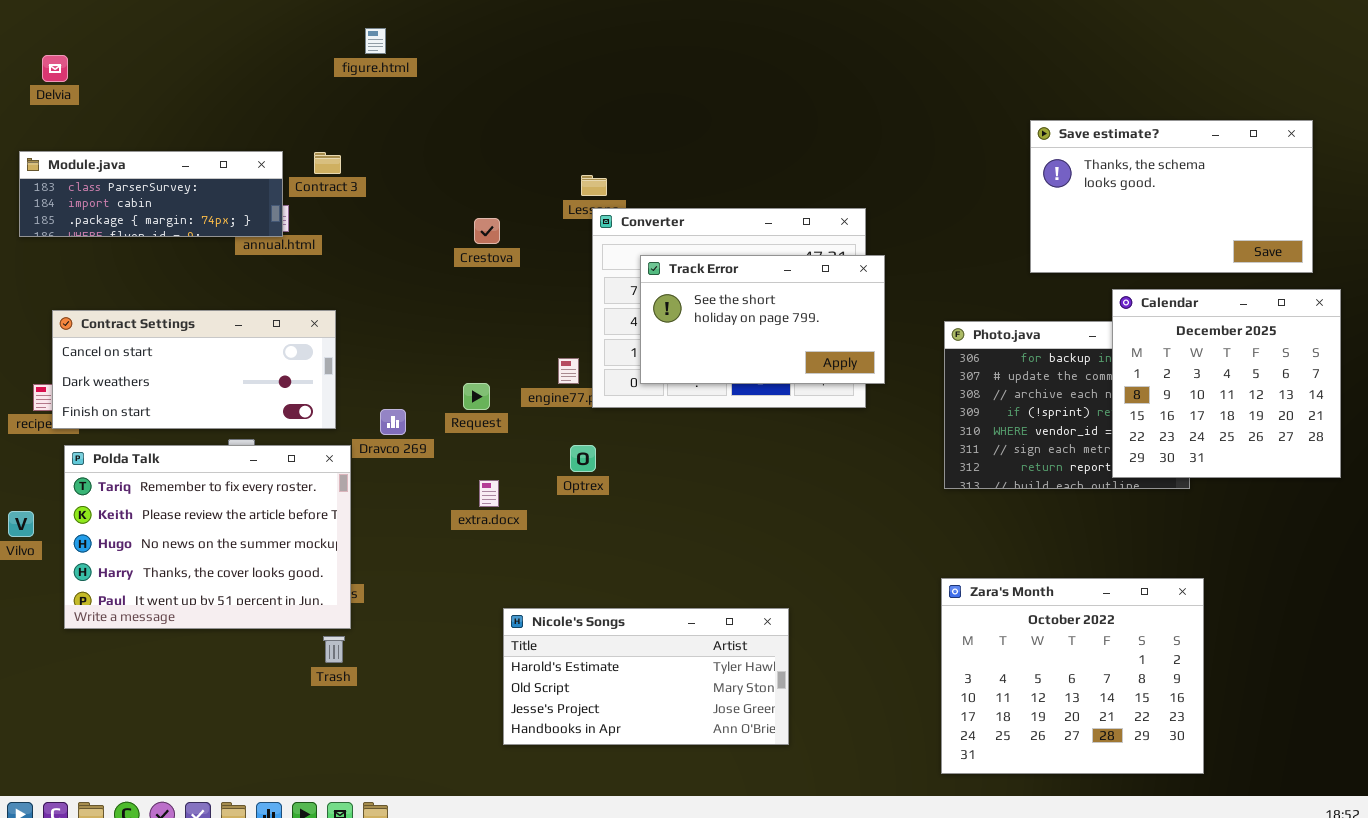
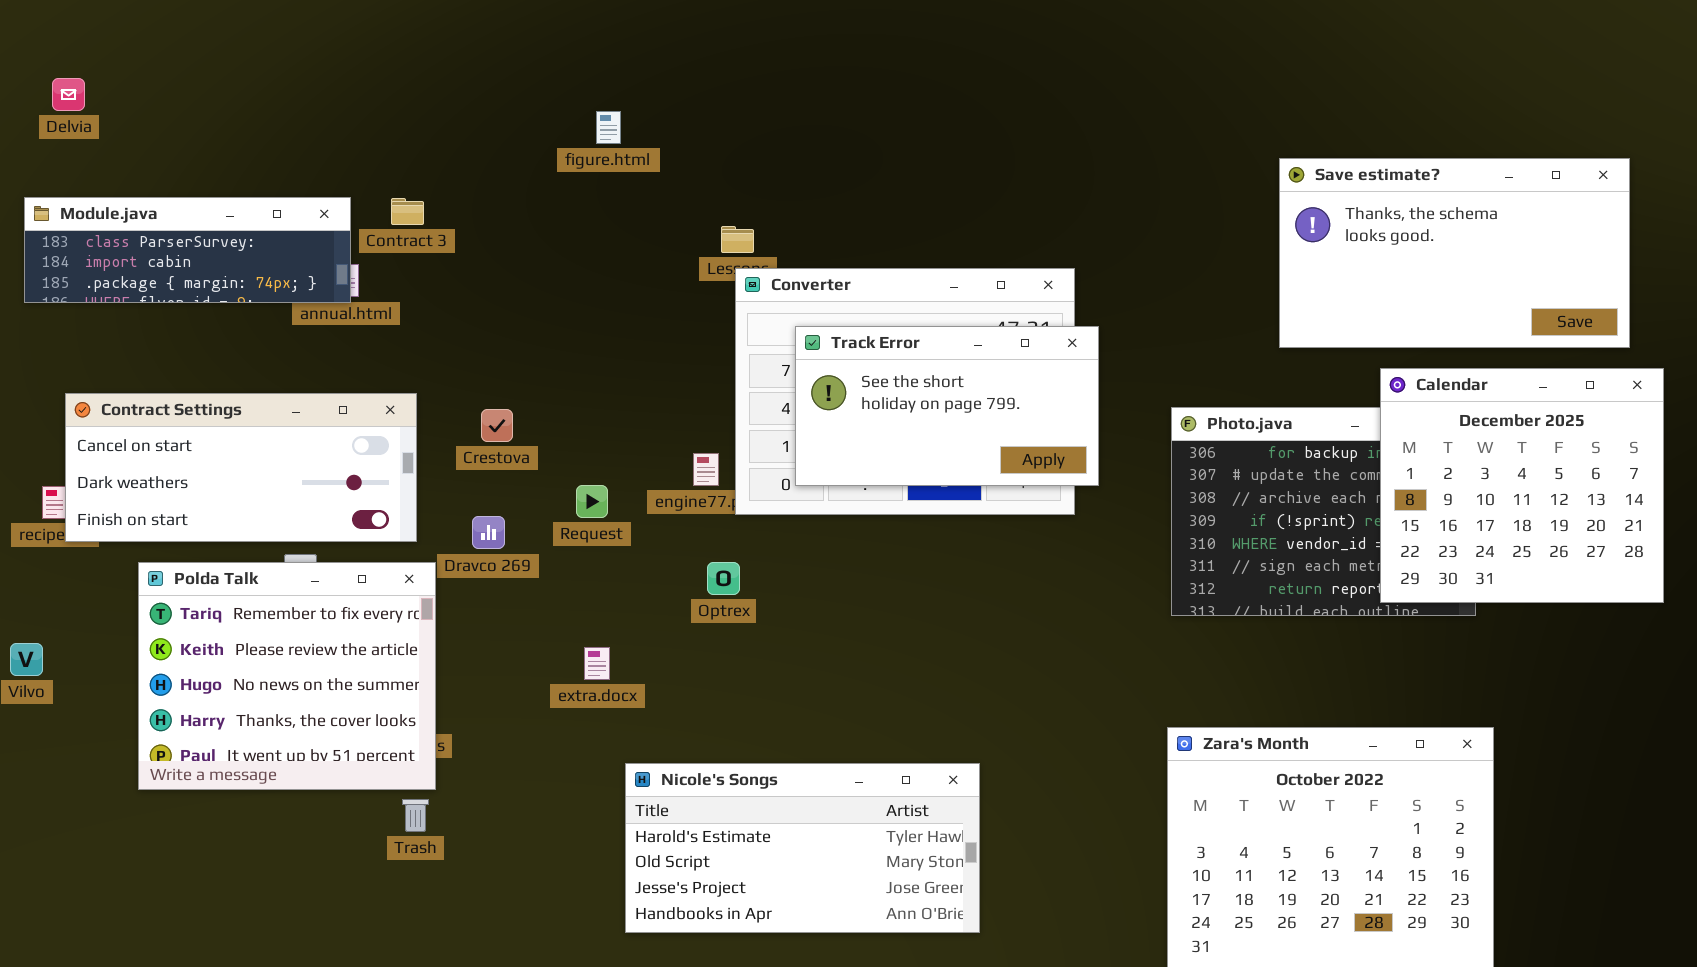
figure.html: [365,28,386,54] -> [596,111,621,144], moved
Crestova: [474,218,500,244] -> [481,409,513,442], moved
Polda Talk: [64,445,351,629] -> [138,562,436,790], resized
extra.docx: [479,480,499,507] -> [584,647,610,680], moved

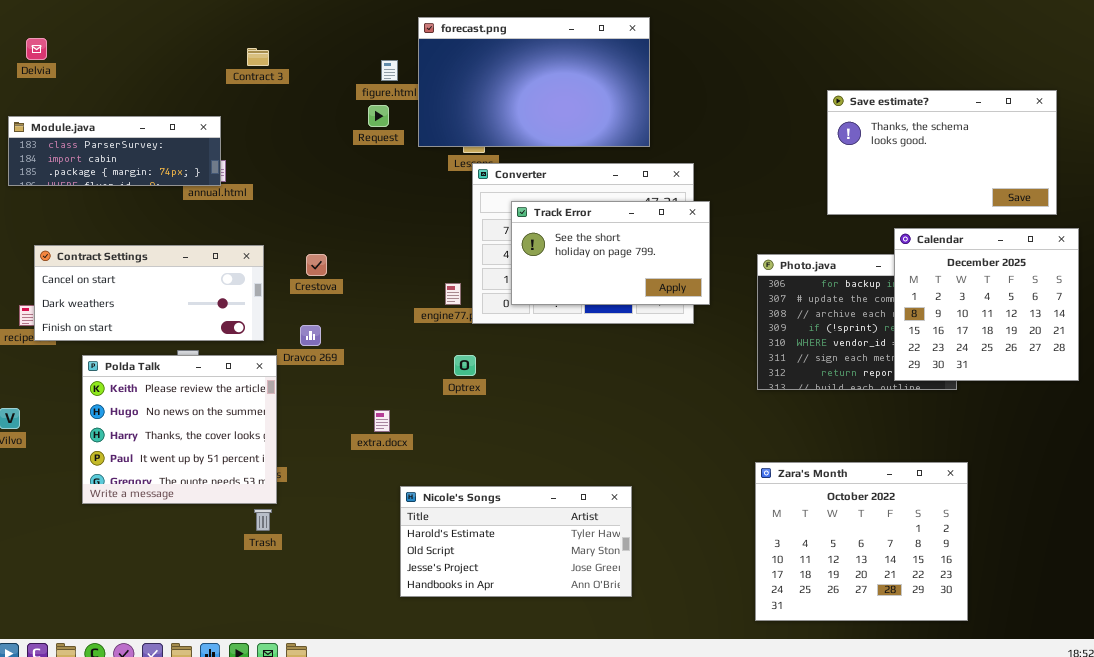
forecast.png: none -> [418,17,650,147], opened
Contract 3: [391,198,424,225] -> [247,48,269,66], moved
Request: [576,485,608,518] -> [368,105,389,127], moved
Polda Talk: [138,562,436,790] -> [82,355,277,504], scrolled down 1 row

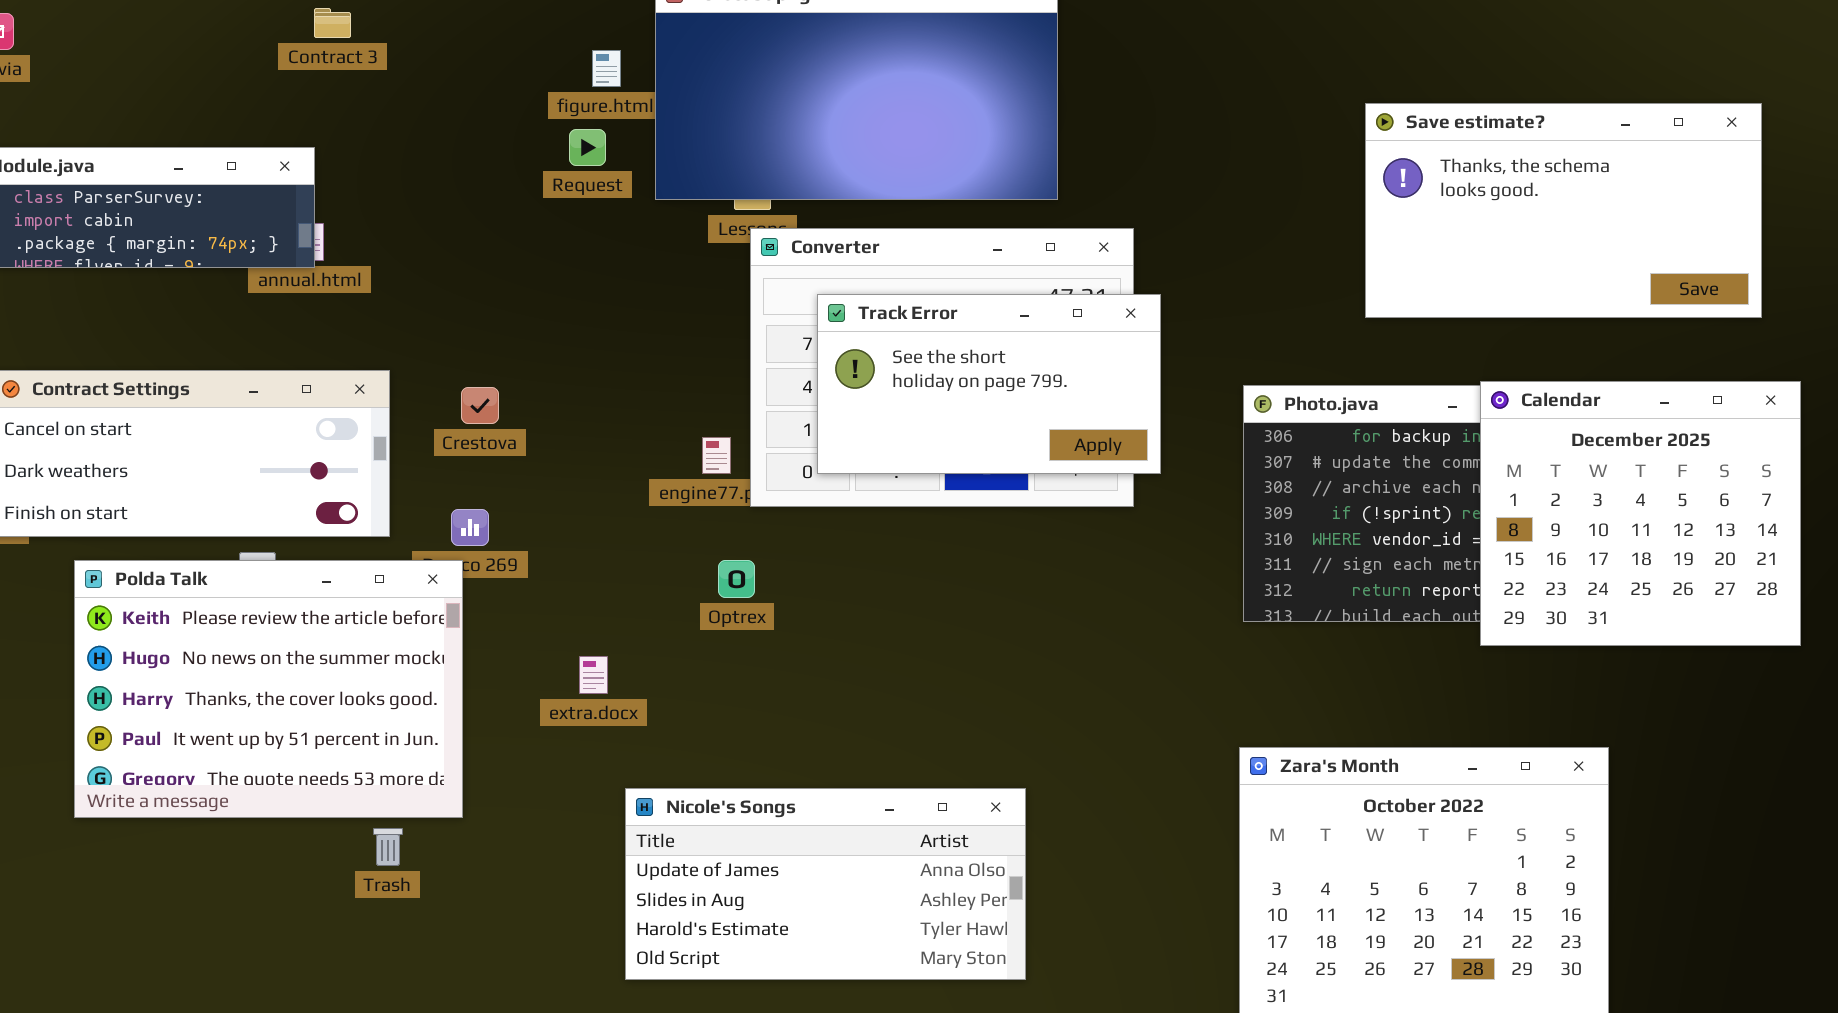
Contract 3: [247,48,269,66] -> [314,8,351,38], moved
Calendar: [894,228,1079,381] -> [1480,381,1801,646], moved
Polda Talk: [82,355,277,504] -> [74,560,463,818], resized
Nicole's Songs: [400,486,632,597] -> [625,788,1026,980], scrolled up 2 rows

